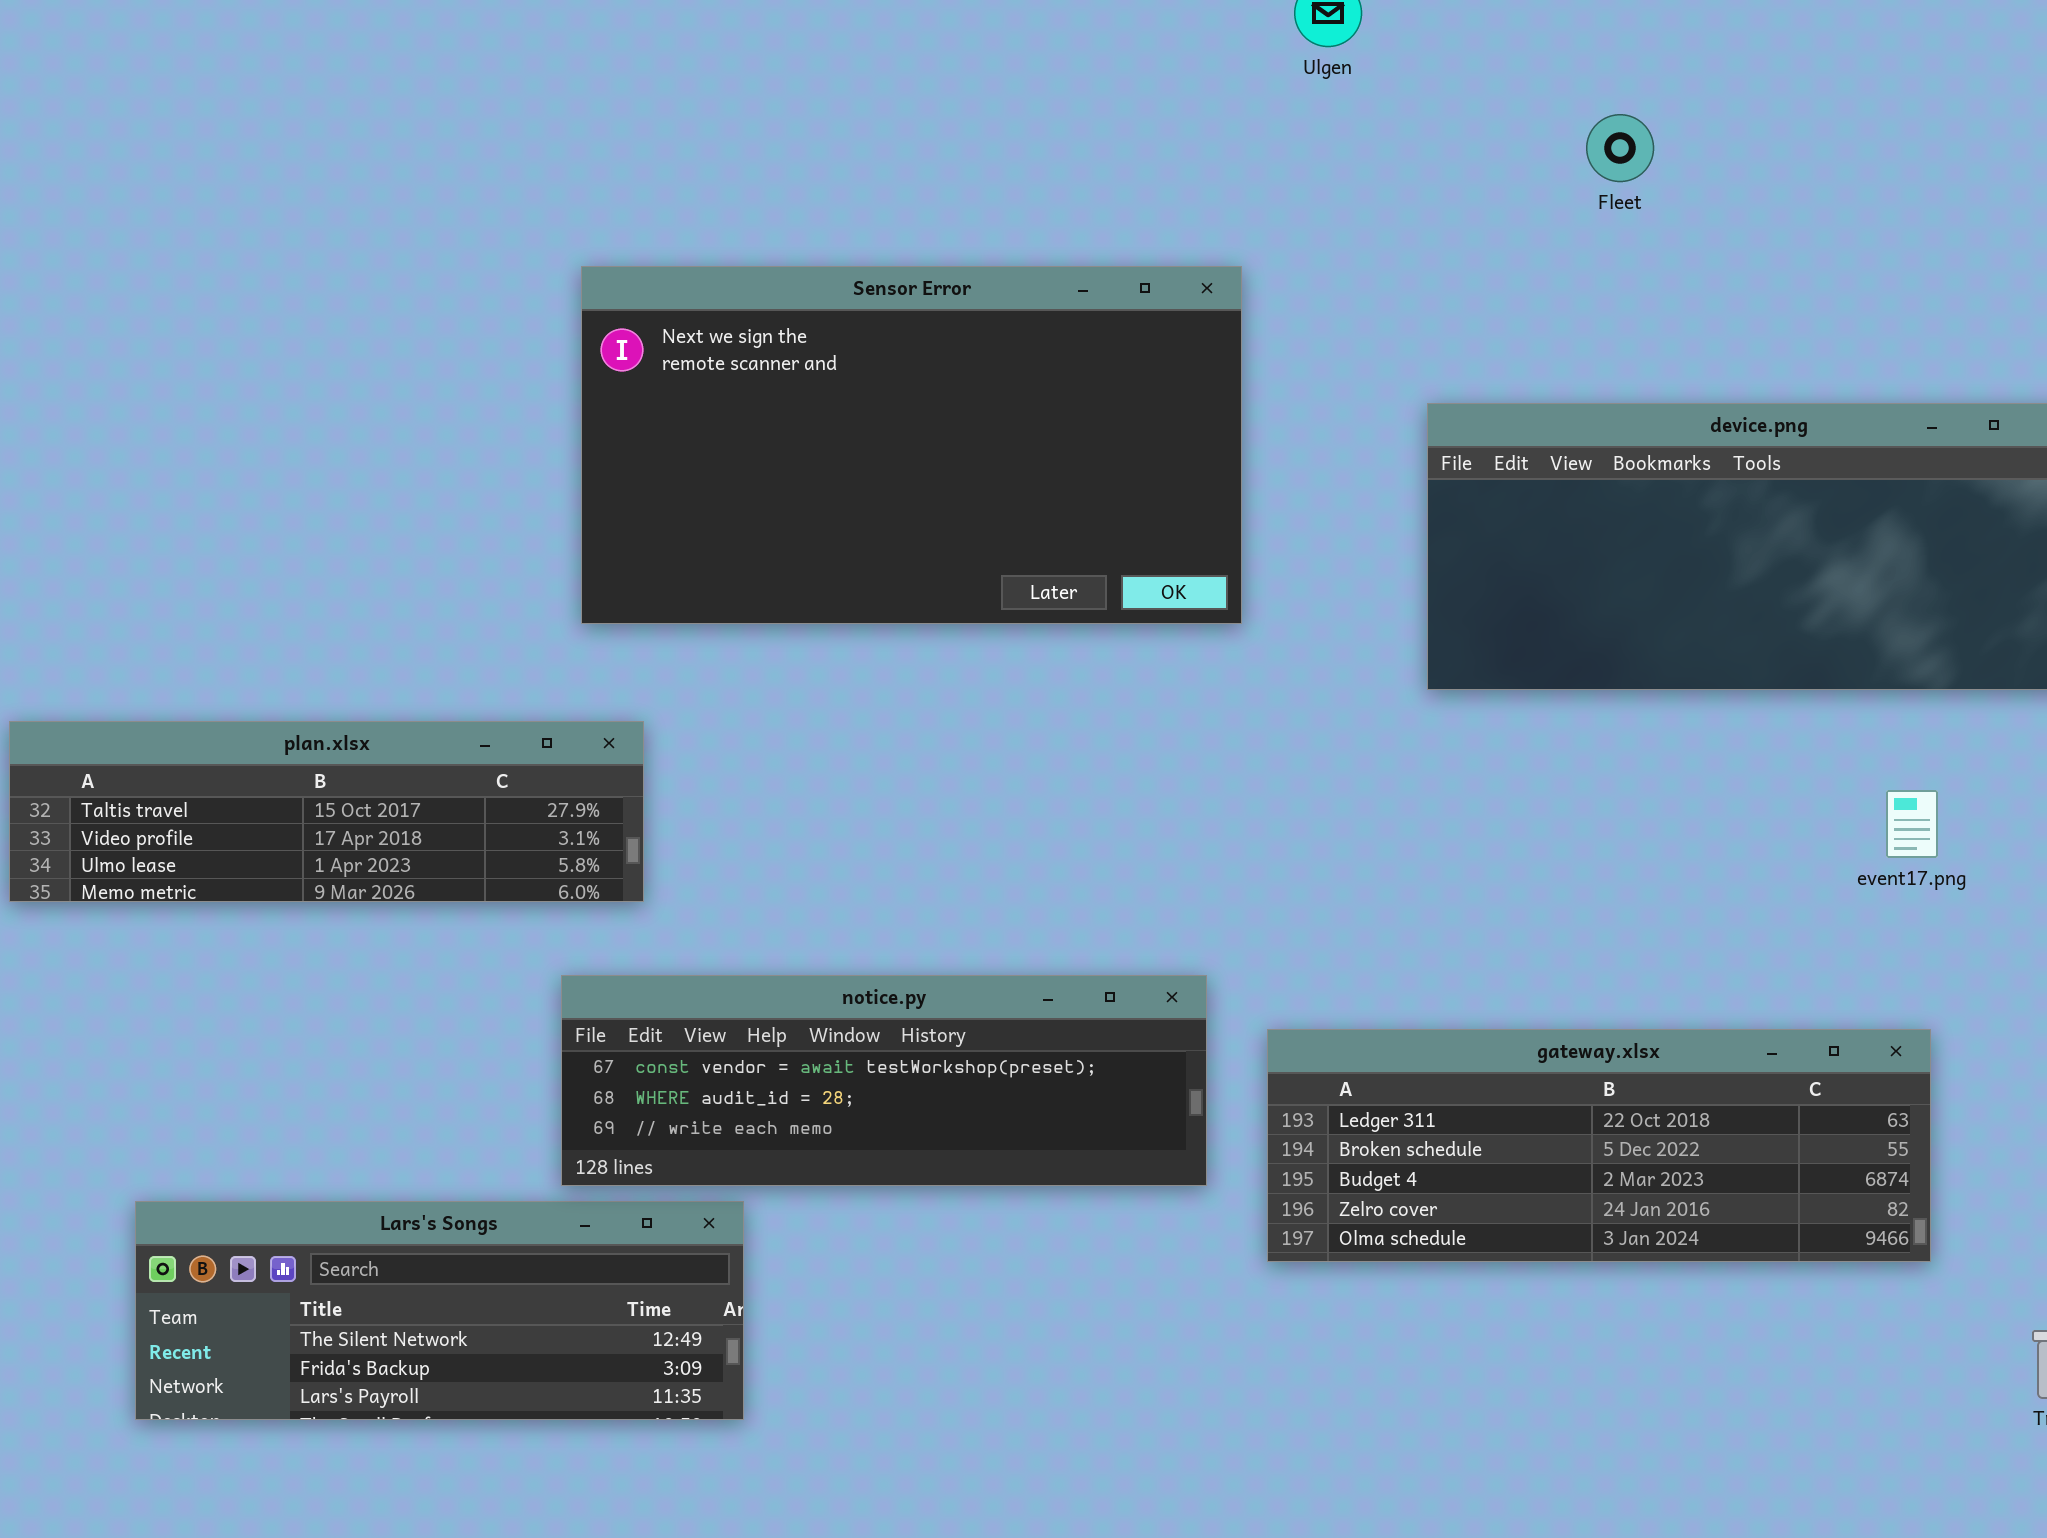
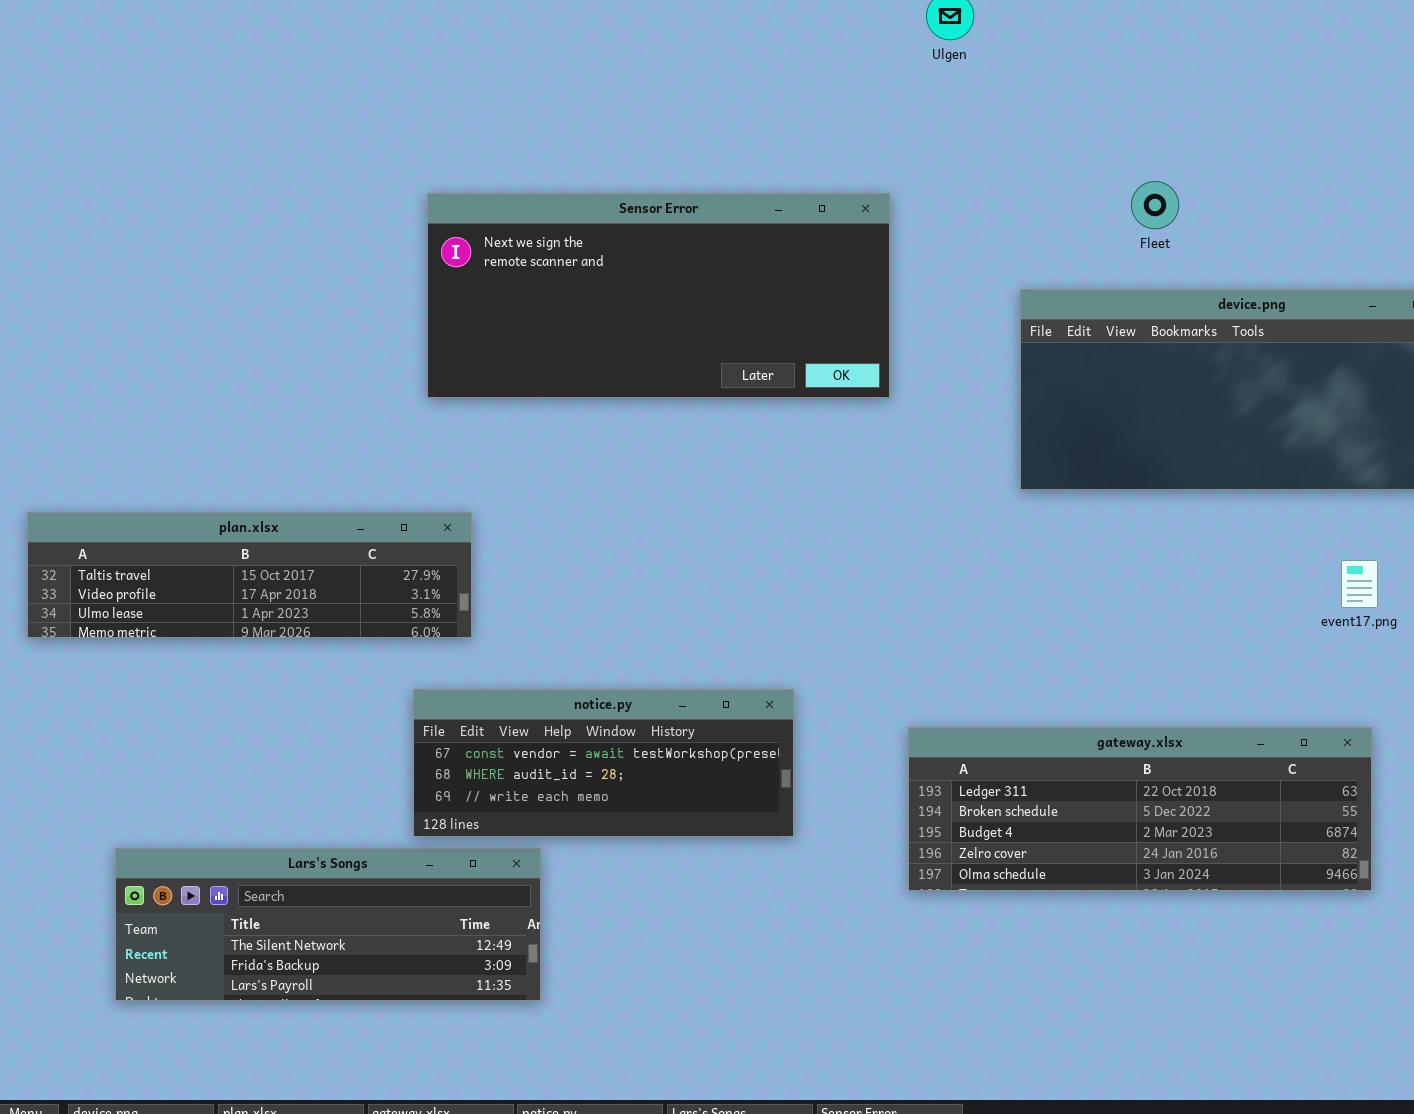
Fleet: [1586,114,1654,182] -> [1131,181,1179,229], moved
Sensor Error: [581,266,1242,624] -> [427,193,890,398], resized
notice.py: [561,975,1207,1186] -> [413,689,794,837], resized

